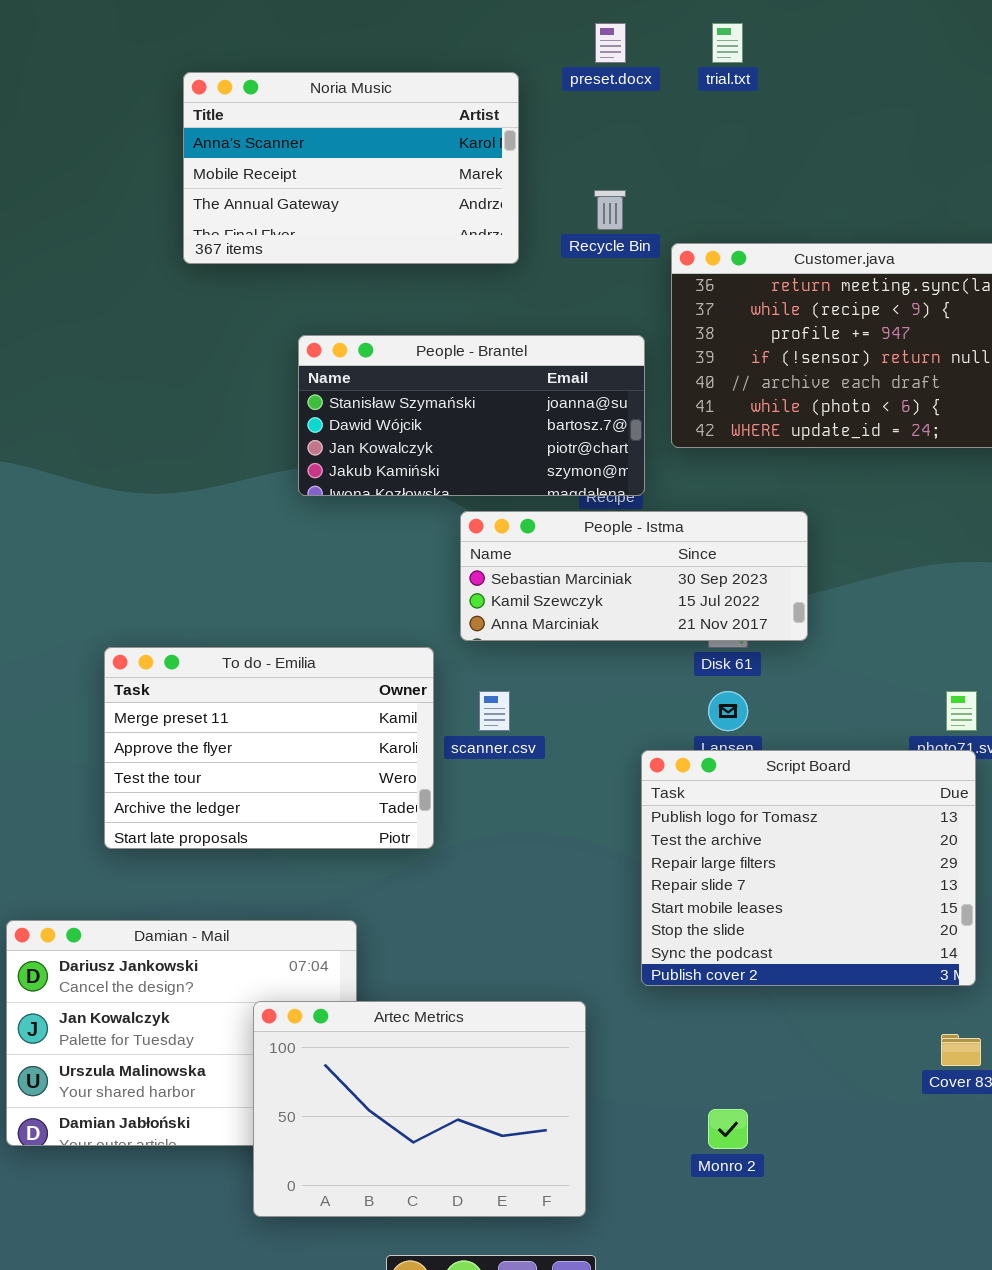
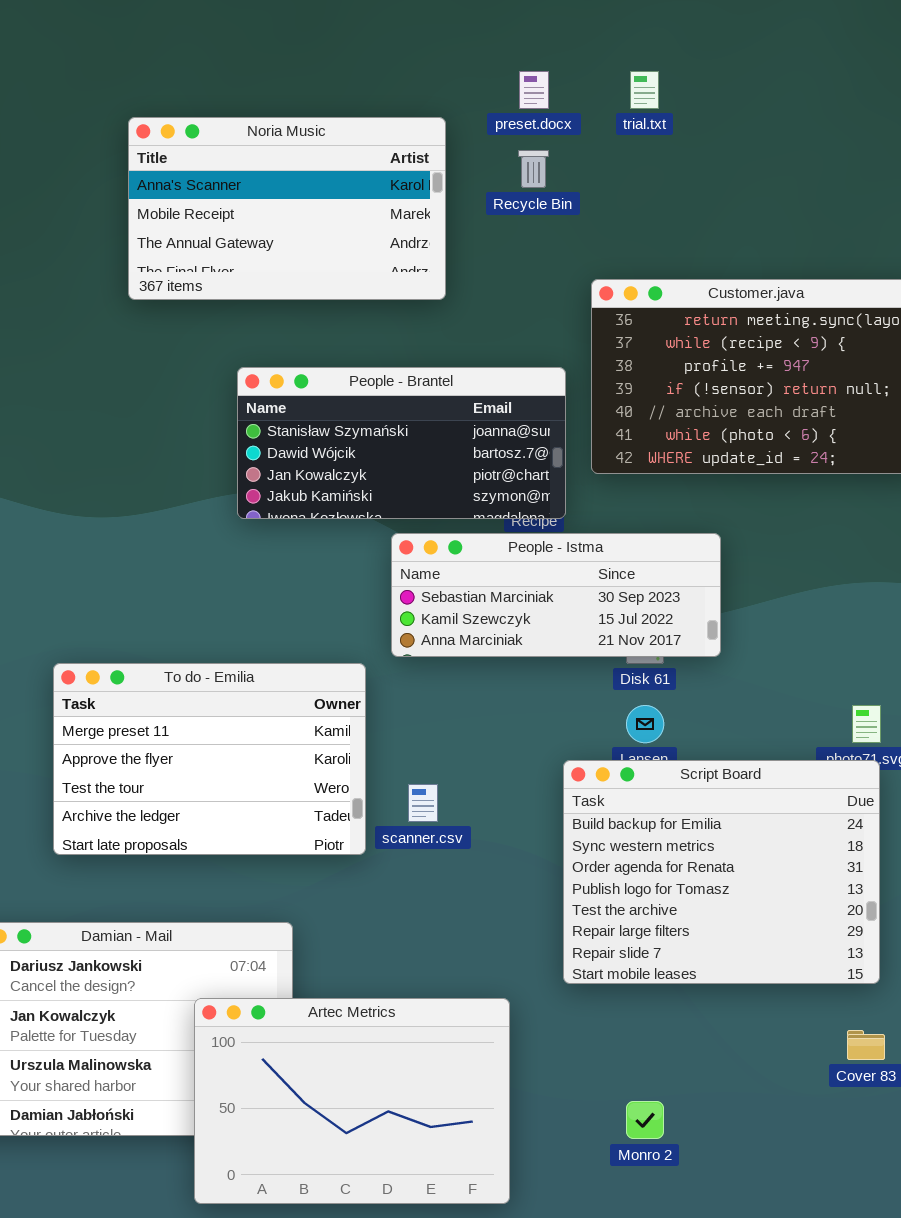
Recycle Bin: [594,190,626,230] -> [518,150,549,188], moved
scanner.csv: [479,691,510,731] -> [408,784,438,822], moved
Script Board: [641,750,976,986] -> [563,760,880,984], scrolled up 3 rows

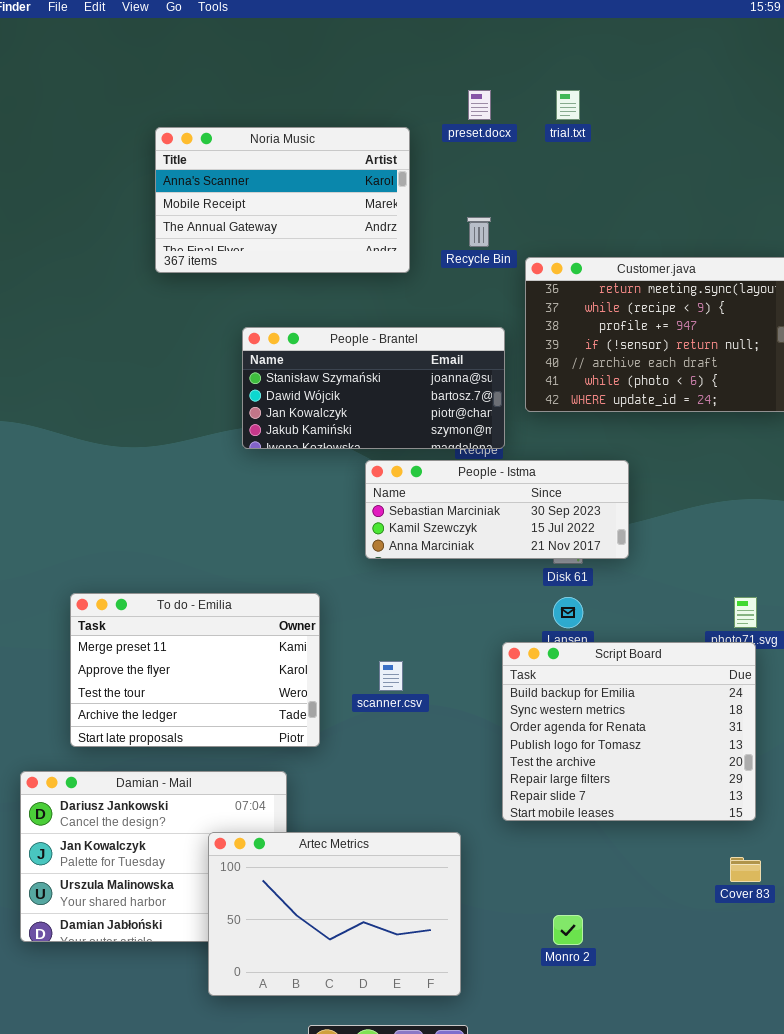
Recycle Bin: [518,150,549,188] -> [467,217,491,247], moved
To do - Emilia: [53,663,366,855] -> [70,593,320,747], moved

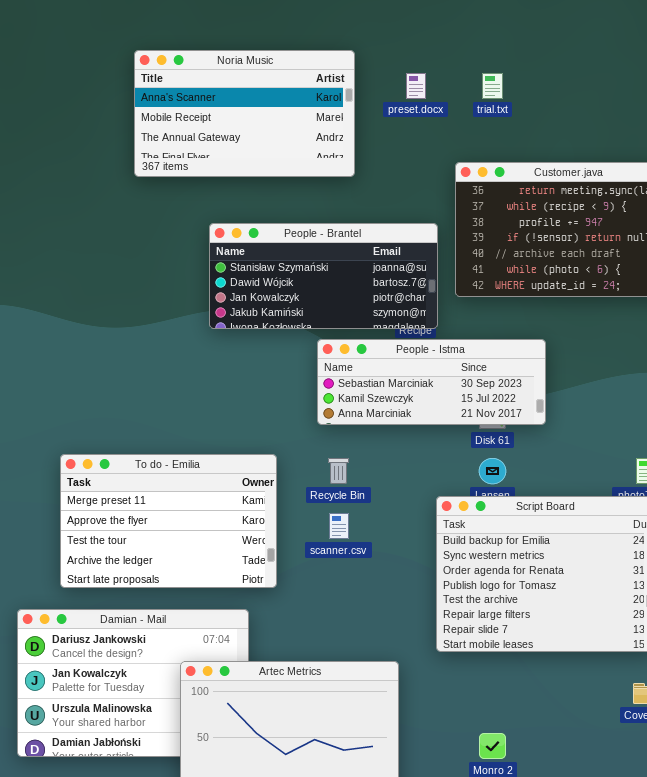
preset.docx: [468,90,491,120] -> [406,73,426,99], moved
trial.txt: [556,90,580,120] -> [482,73,503,99], moved
Recycle Bin: [467,217,491,247] -> [328,458,349,484], moved

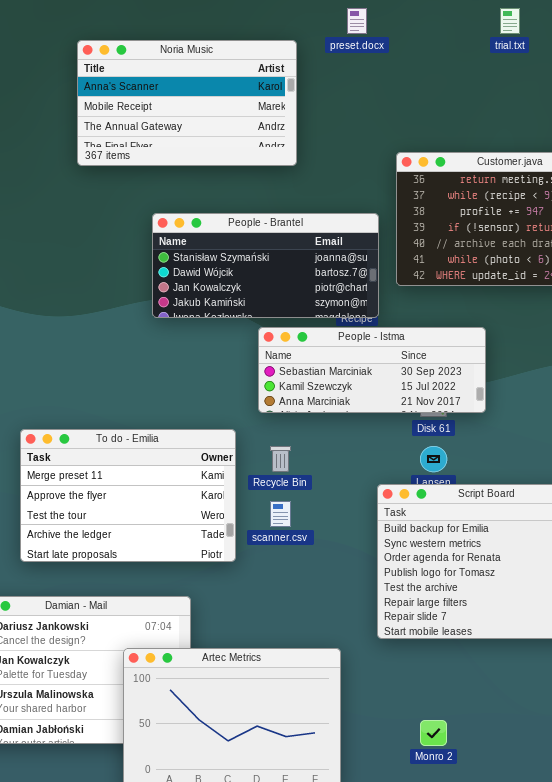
preset.docx: [406,73,426,99] -> [347,8,367,34], moved
trial.txt: [482,73,503,99] -> [500,8,520,34], moved
To do - Emilia: [60,454,277,588] -> [20,429,236,562], moved

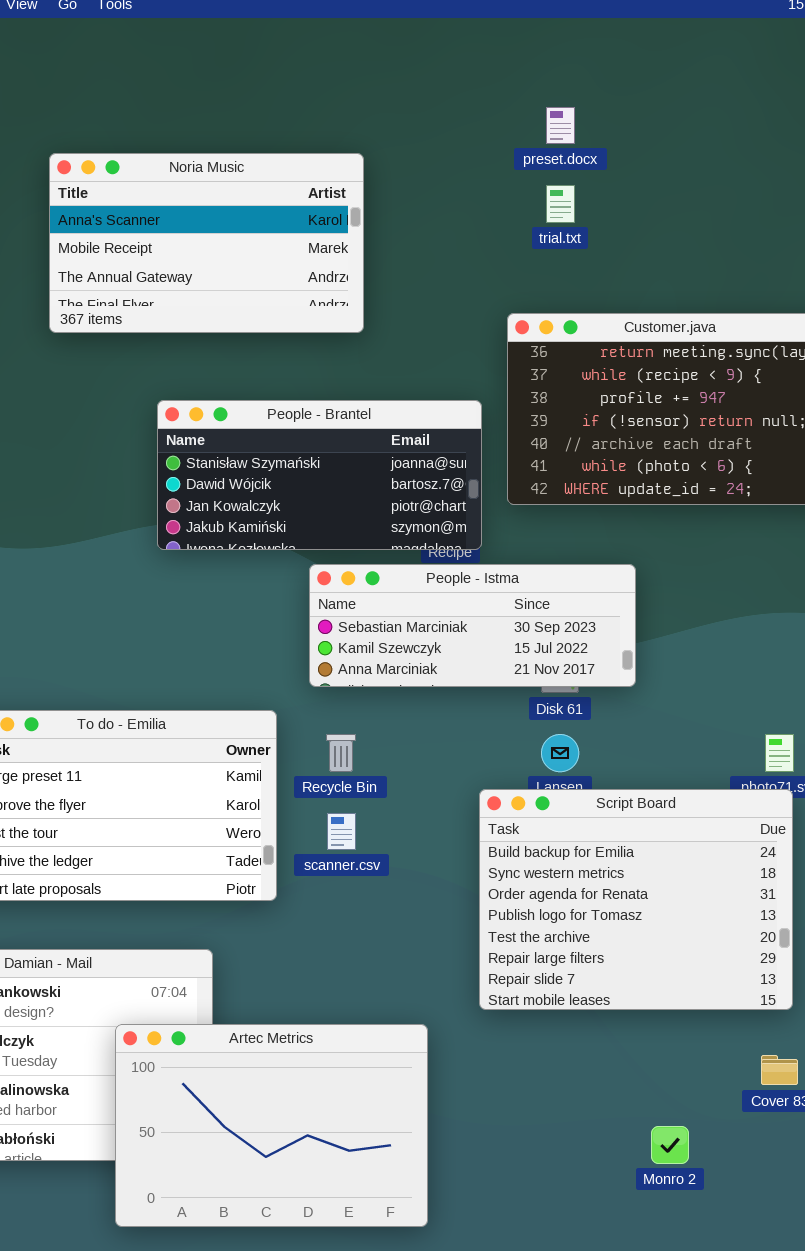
preset.docx: [347,8,367,34] -> [546,107,575,144], moved
trial.txt: [500,8,520,34] -> [546,185,575,223], moved
Monro 2: [420,720,447,746] -> [651,1126,689,1164], moved

